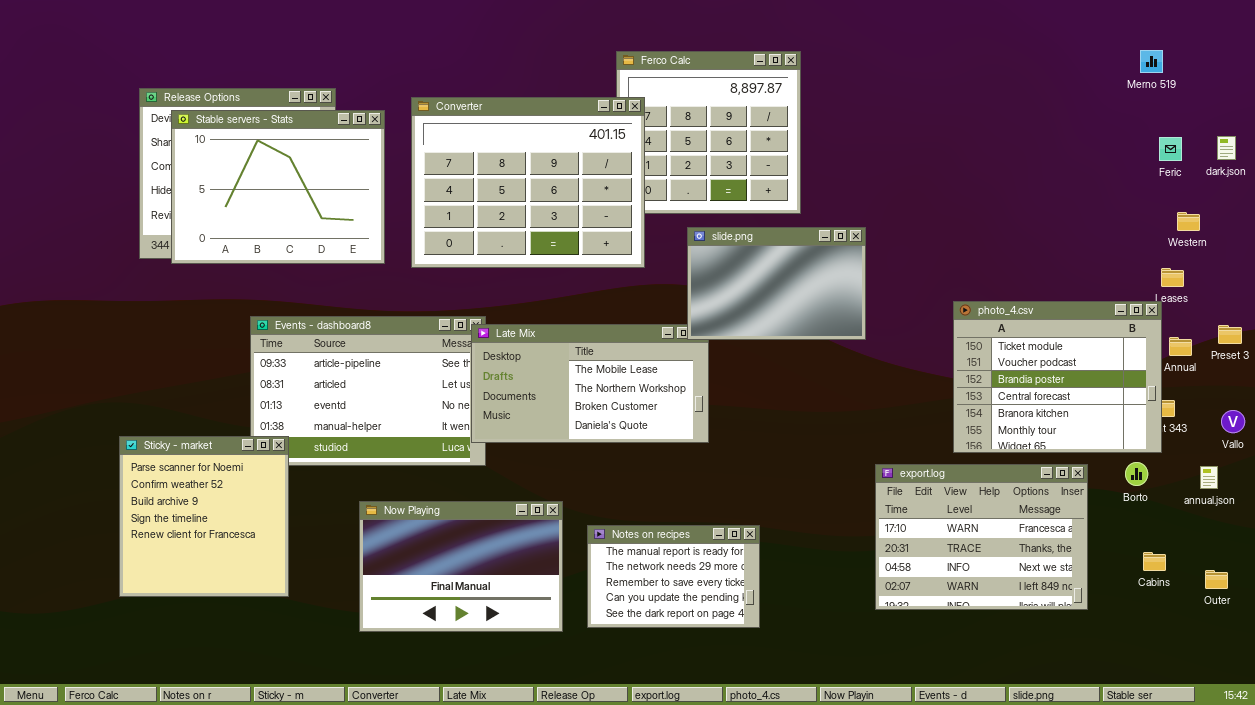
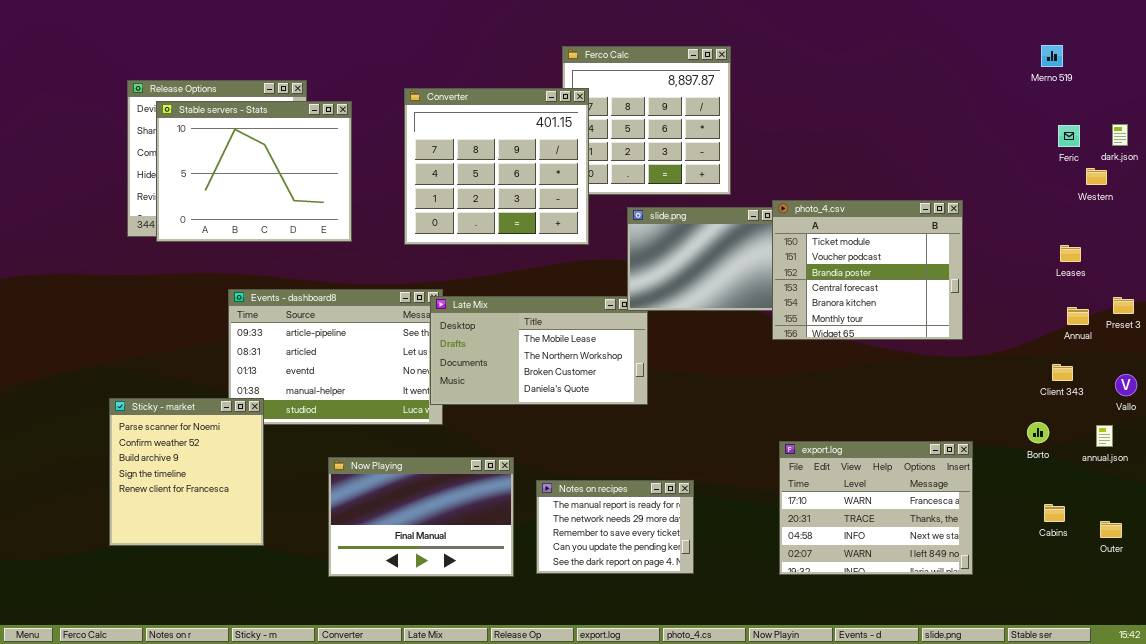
Converter: [411,97,645,268] -> [404,88,589,245], resized
Western: [1177,212,1200,231] -> [1086,168,1107,185], moved
photo_4.csv: [953,301,1162,453] -> [772,200,963,340], moved
export.log: [875,464,1088,610] -> [779,441,973,575], moved

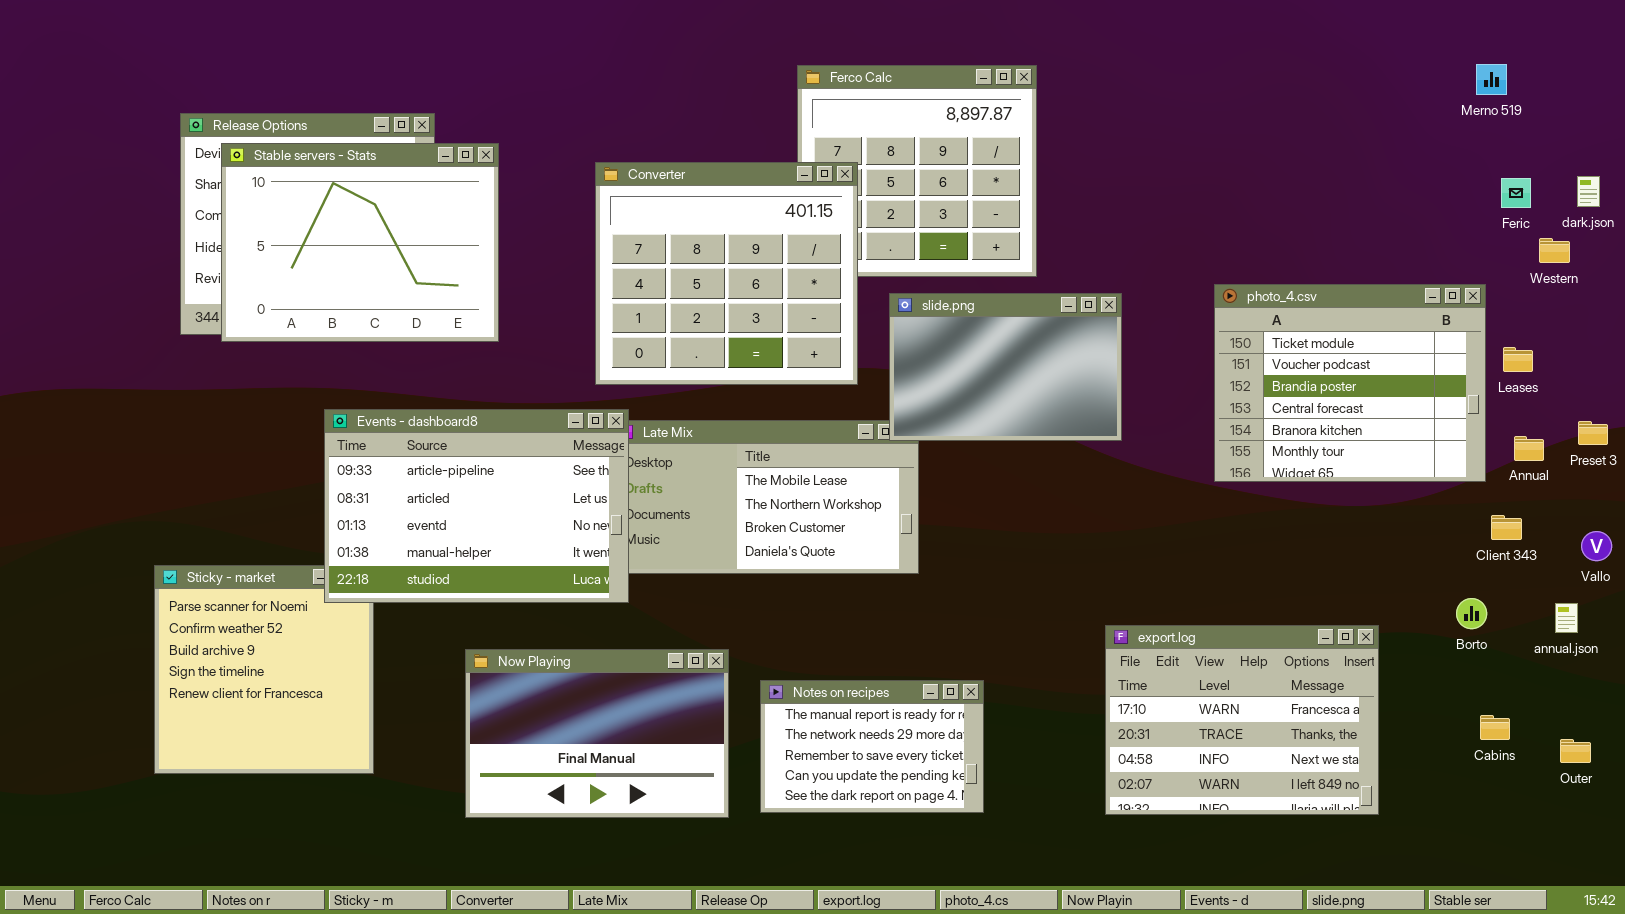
Converter: [404,88,589,245] -> [595,162,858,385], moved
photo_4.csv: [772,200,963,340] -> [1214,284,1486,482], moved
Events - dashboard8: [228,289,443,425] -> [324,409,629,603], raised

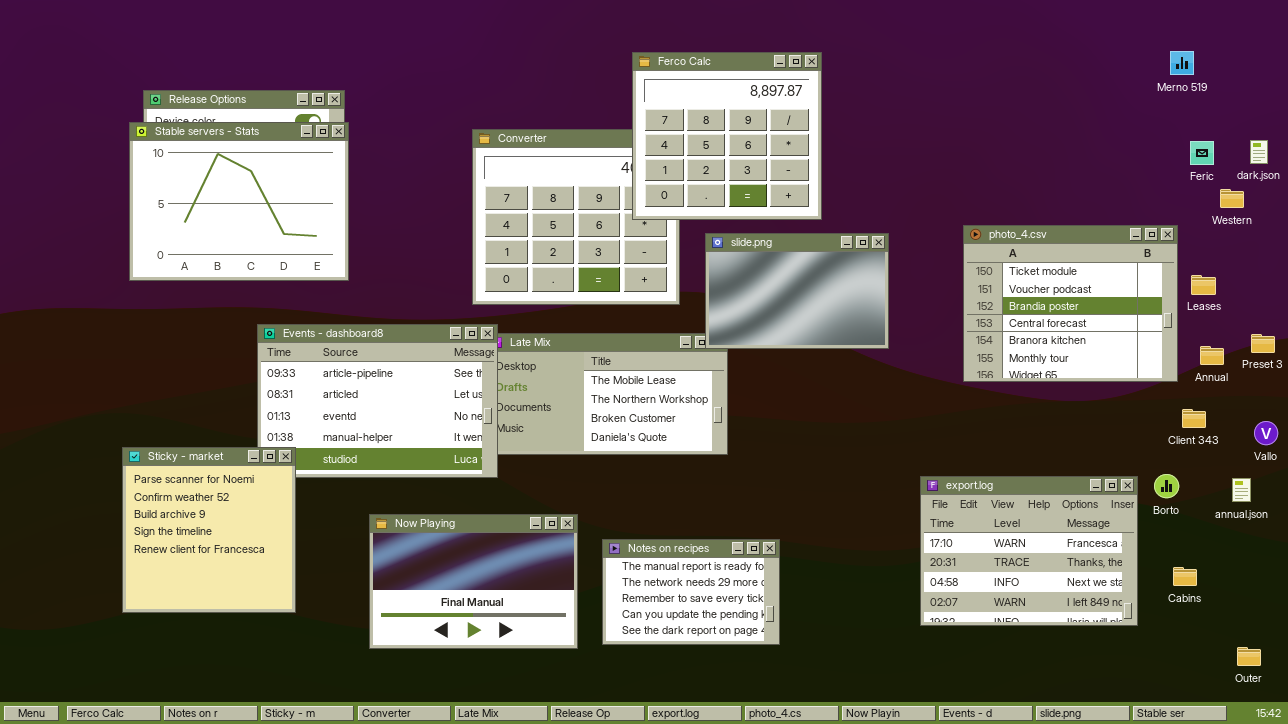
Ferco Calc: [797,65,1037,277] -> [632,52,822,220], raised
Stable servers - Stats: [221,143,499,342] -> [129,122,349,281], moved
Sticky - market: [154,565,374,774] -> [122,447,296,613], raised
export.log: [1105,625,1379,815] -> [920,476,1138,626], moved
Outer: [1560,739,1591,763] -> [1237,647,1261,666], moved

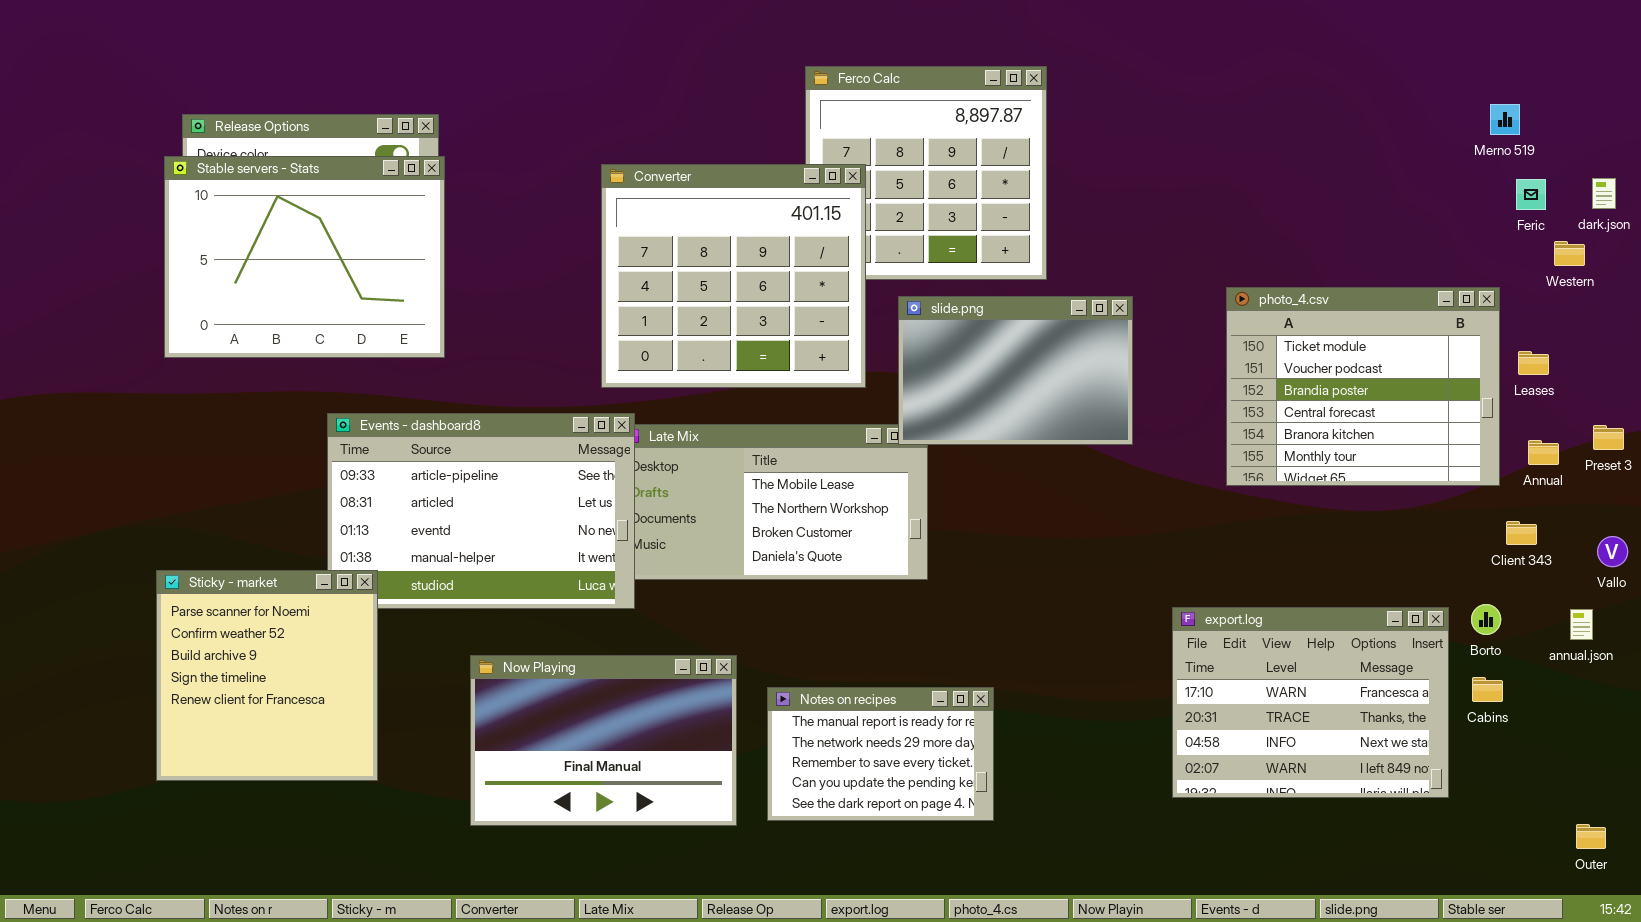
Merno 519: [1170,51,1194,75] -> [1490,104,1520,135], moved
Converter: [472,129,680,305] -> [601,164,866,388], raised
Cabins: [1173,567,1197,586] -> [1472,677,1503,702], moved

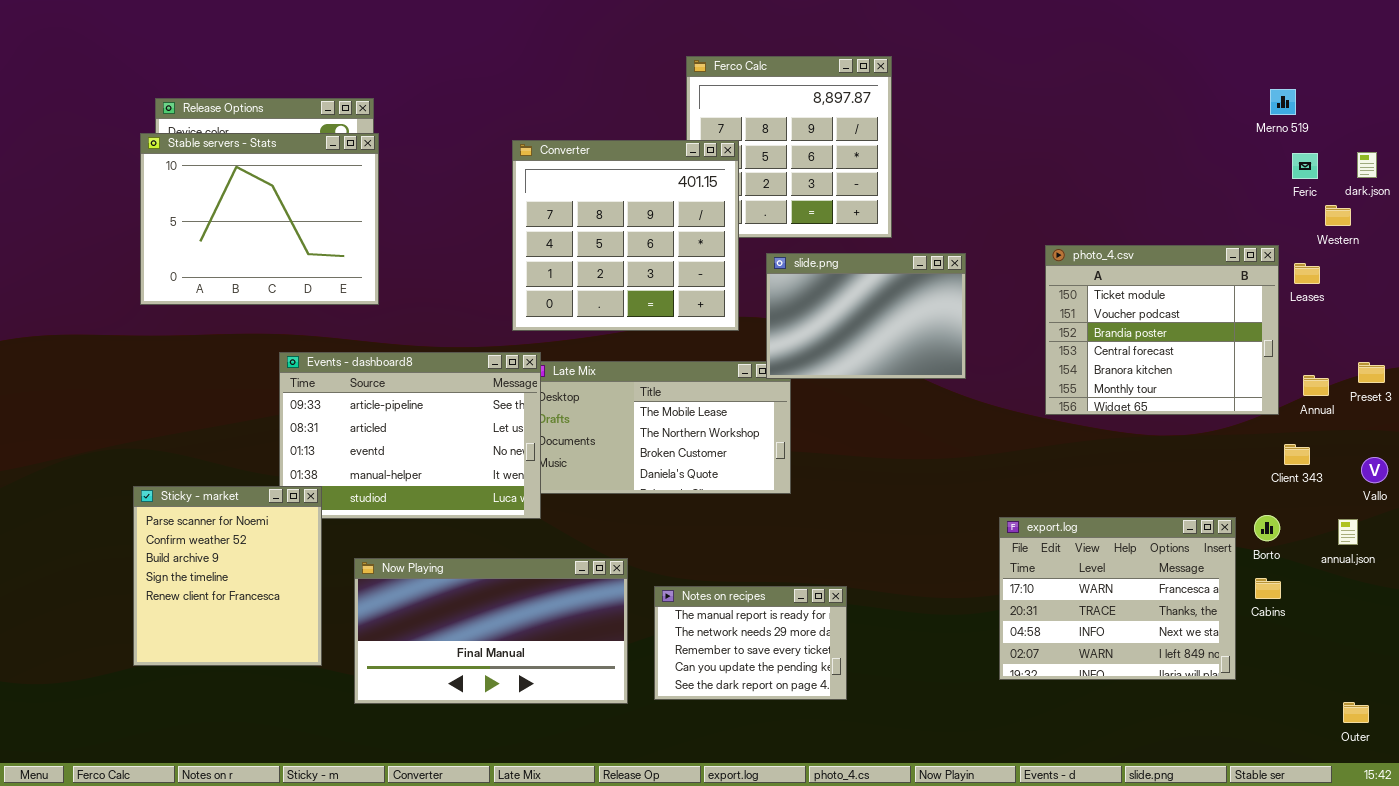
Leases: [1518,351,1549,375] -> [1294,263,1320,284], moved
Now Playing: [470,655,737,826] -> [354,558,628,704], resized

